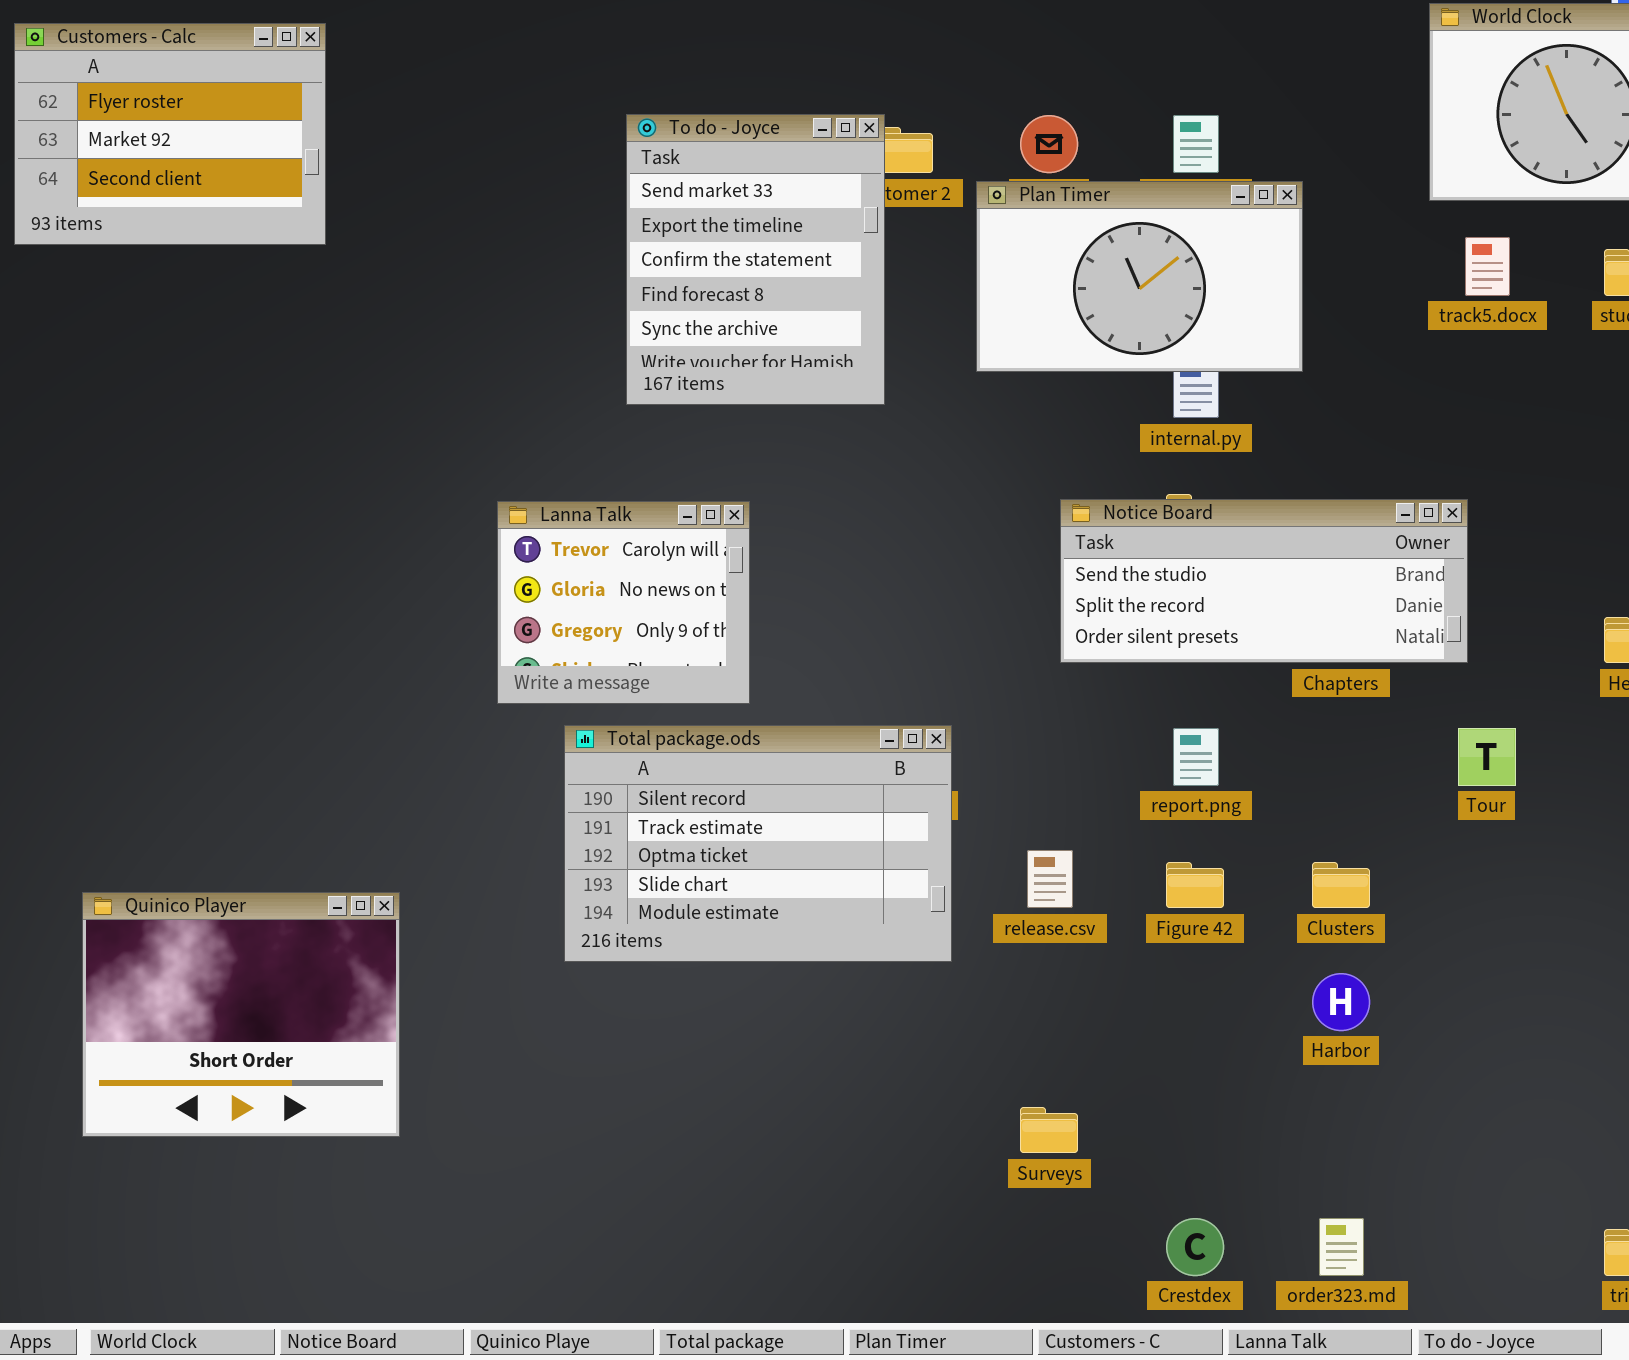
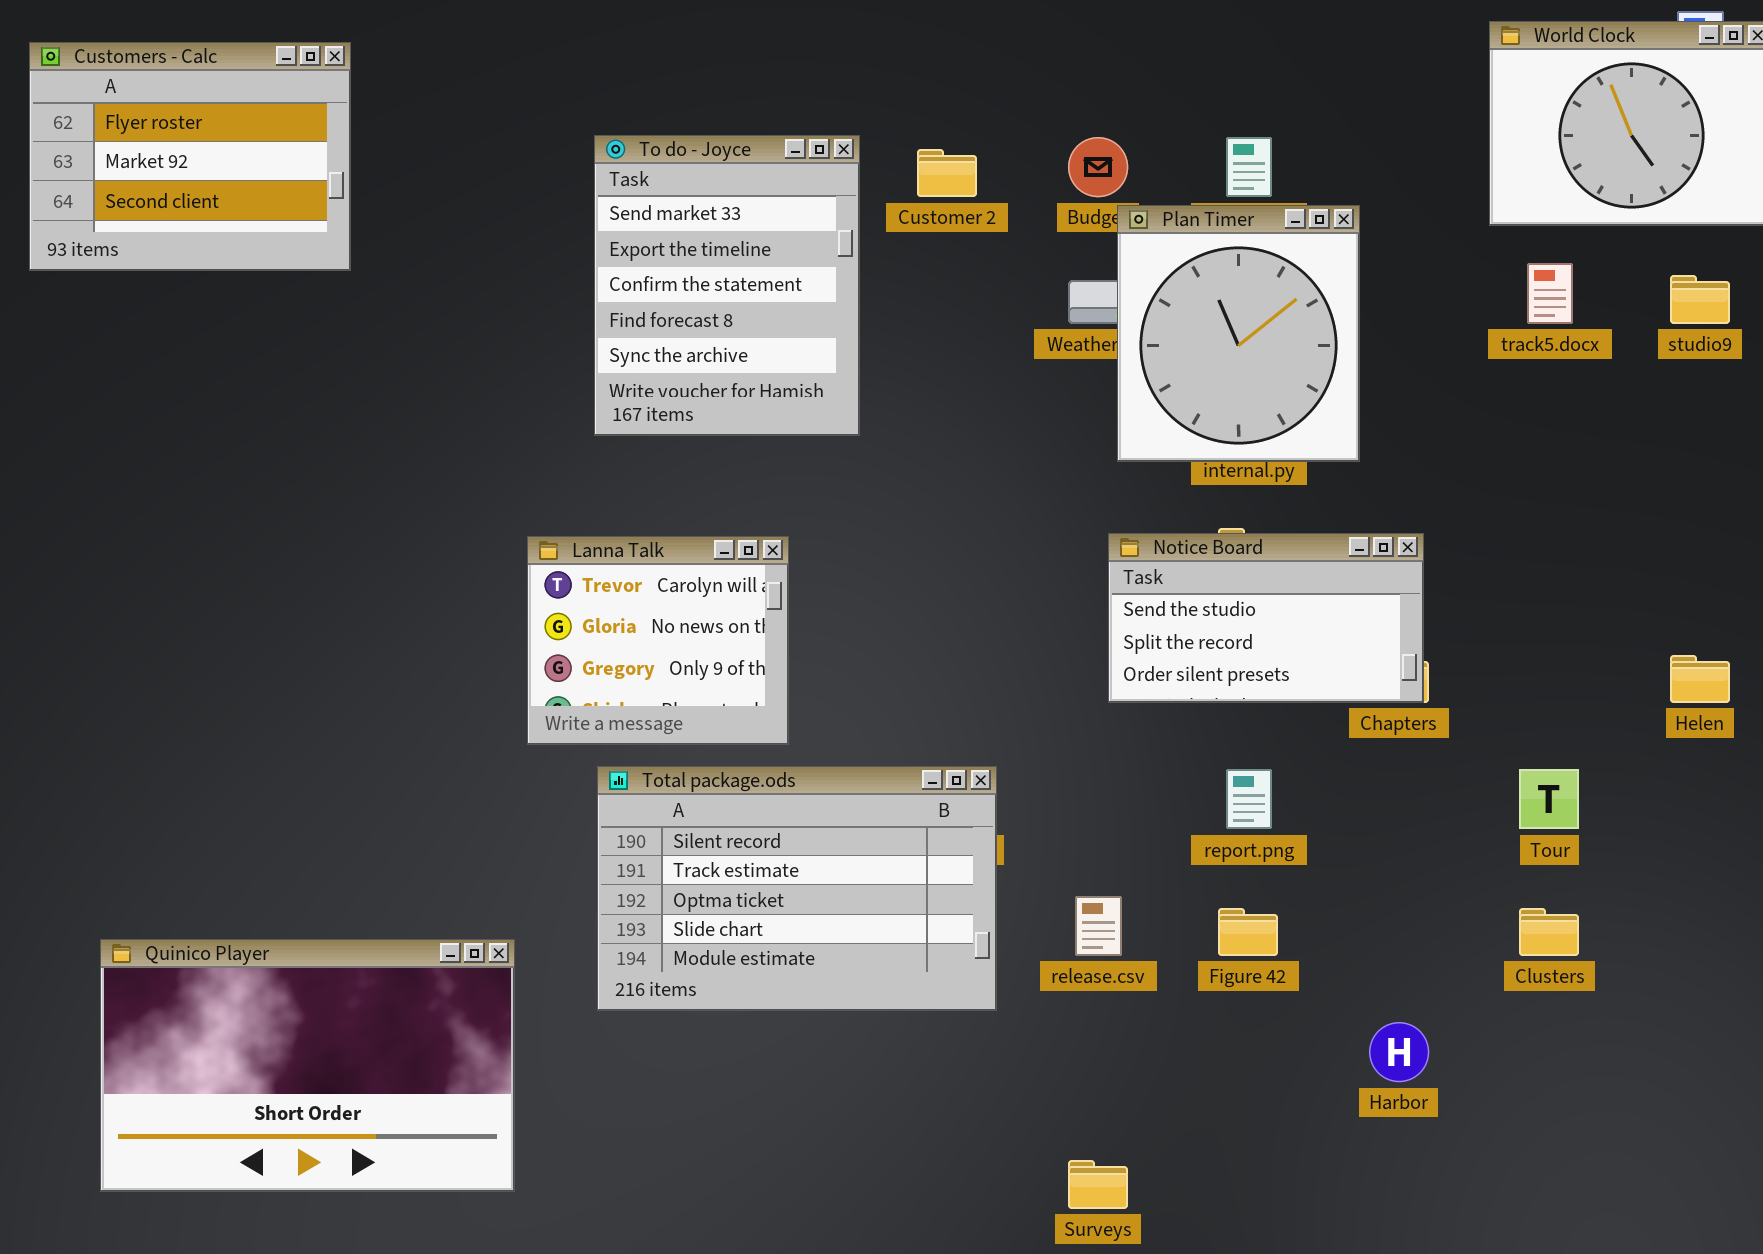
To do - Joyce: [626,114,885,405] -> [594,135,860,436], moved
Plan Timer: [976,181,1303,372] -> [1117,205,1360,462], resized
Notice Board: [1060,499,1468,663] -> [1108,533,1424,703], resized
Clusters: [1312,862,1370,908] -> [1519,908,1579,956], moved
Quinico Player: [82,892,400,1137] -> [100,939,515,1192], resized

